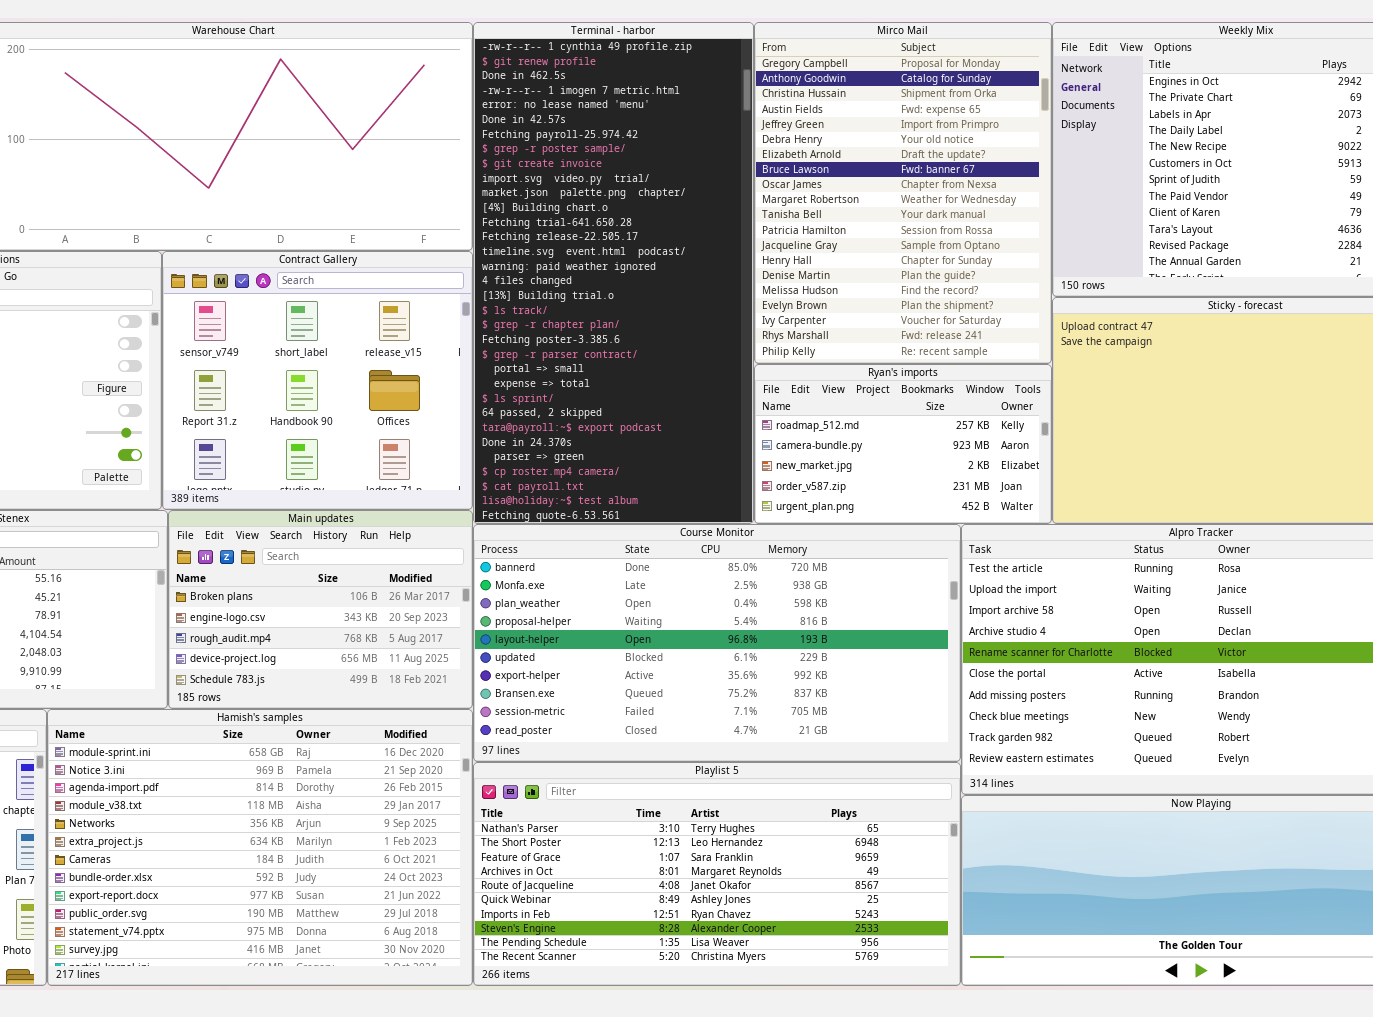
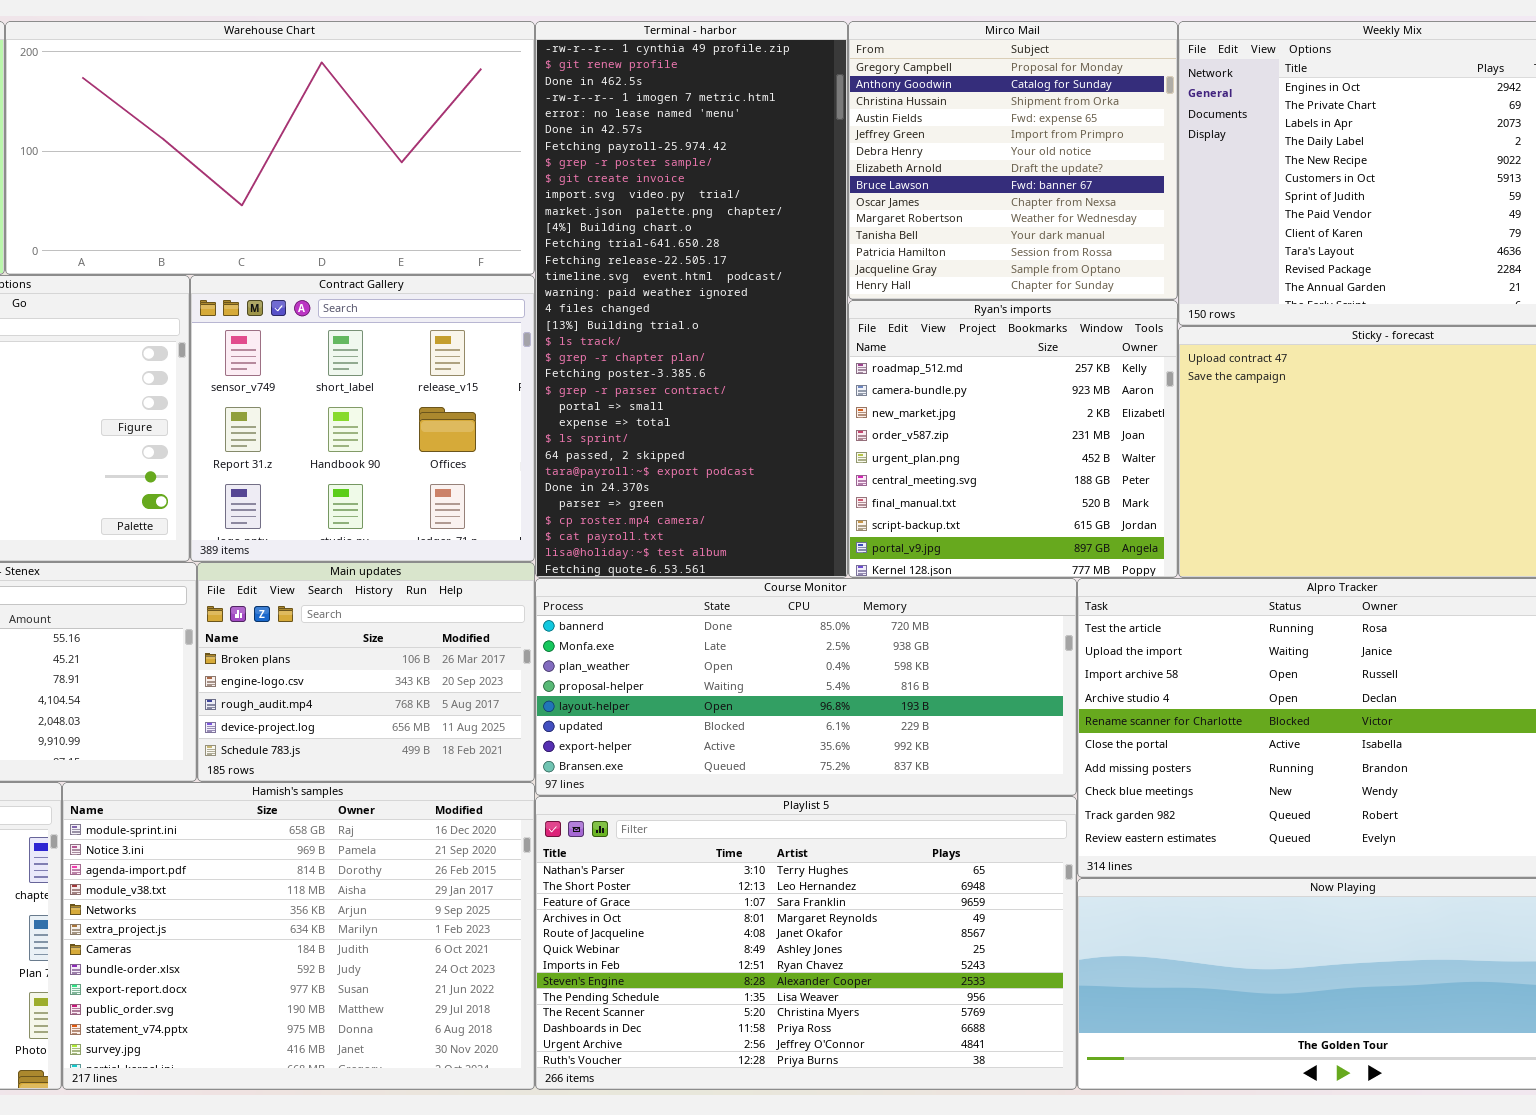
Mirco Mail: [754,22,1052,364] -> [848,21,1178,300], resized
Ryan's imports: [754,364,1052,524] -> [848,300,1178,578], resized
Course Monitor: [473,524,961,762] -> [535,578,1077,796], resized
Playlist 5: [473,762,961,986] -> [535,796,1077,1090], resized

